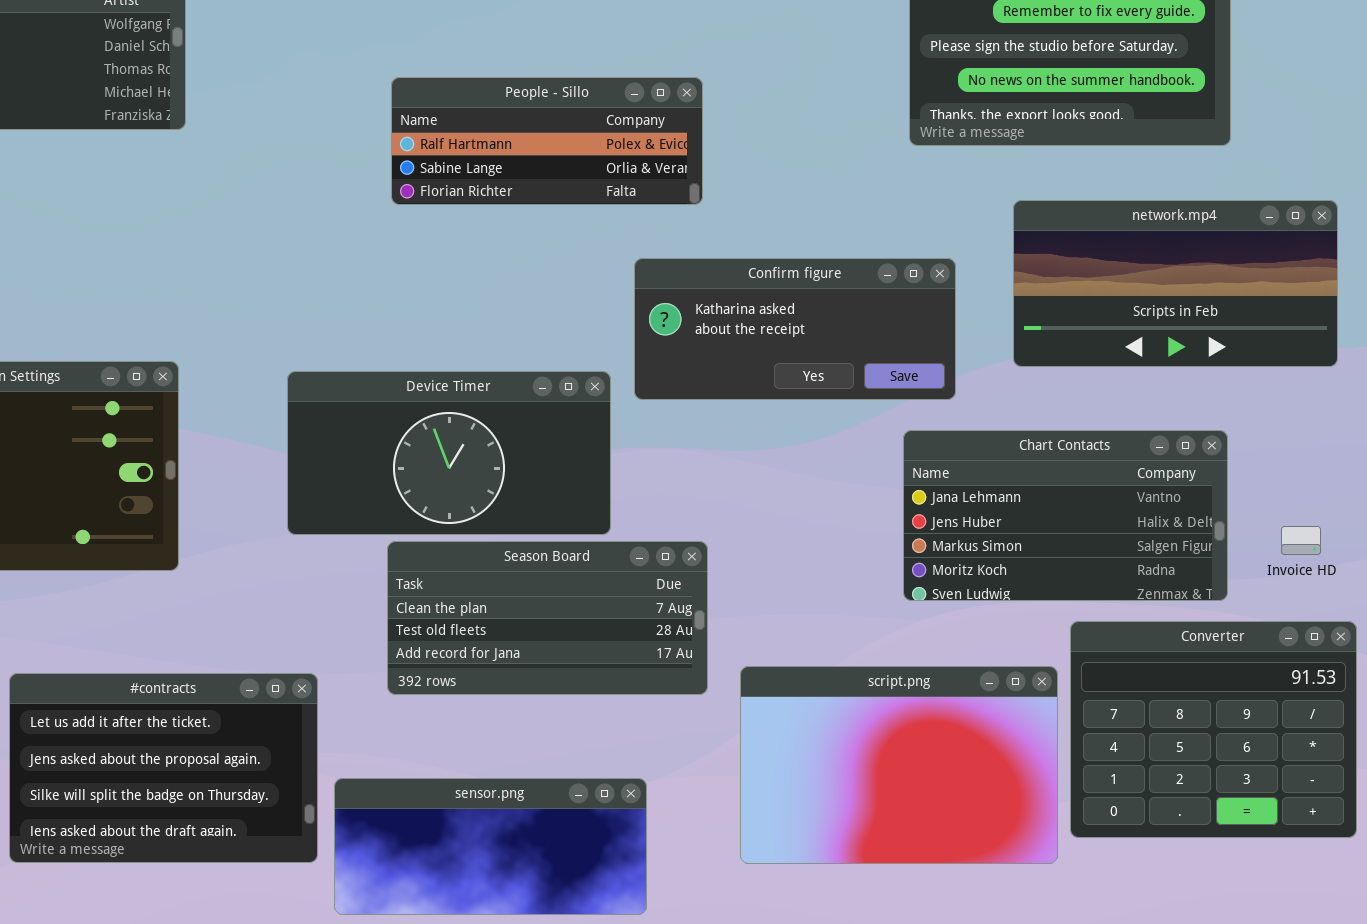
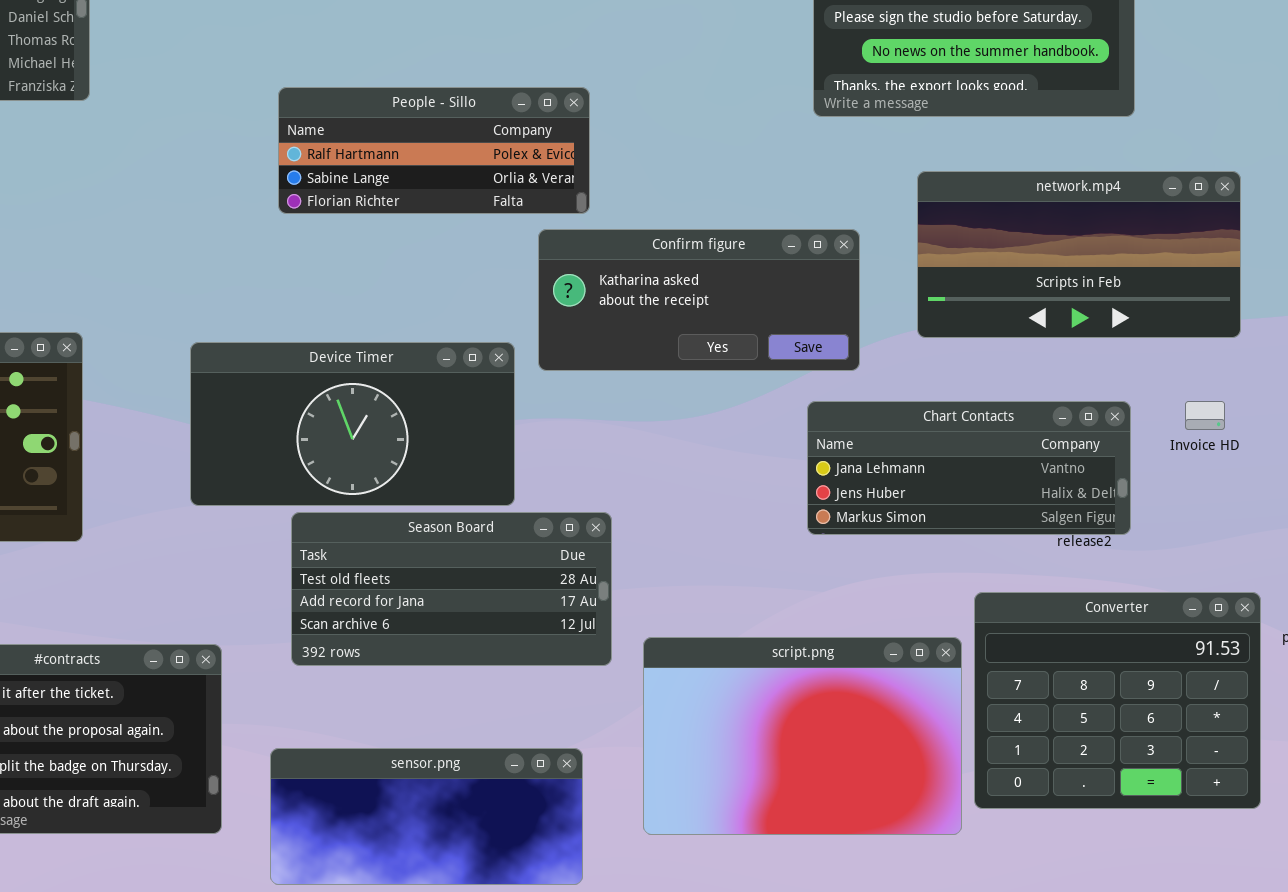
People - Sillo: [391,77,703,205] -> [278,87,590,214], moved
Chart Contacts: [903,430,1228,601] -> [807,401,1131,535], resized
Invoice HD: [1281,526,1321,555] -> [1185,401,1225,430], moved
Season Board: [387,541,708,695] -> [291,512,612,666], scrolled down 1 row
sensor.png: [334,778,647,915] -> [270,748,583,885], moved

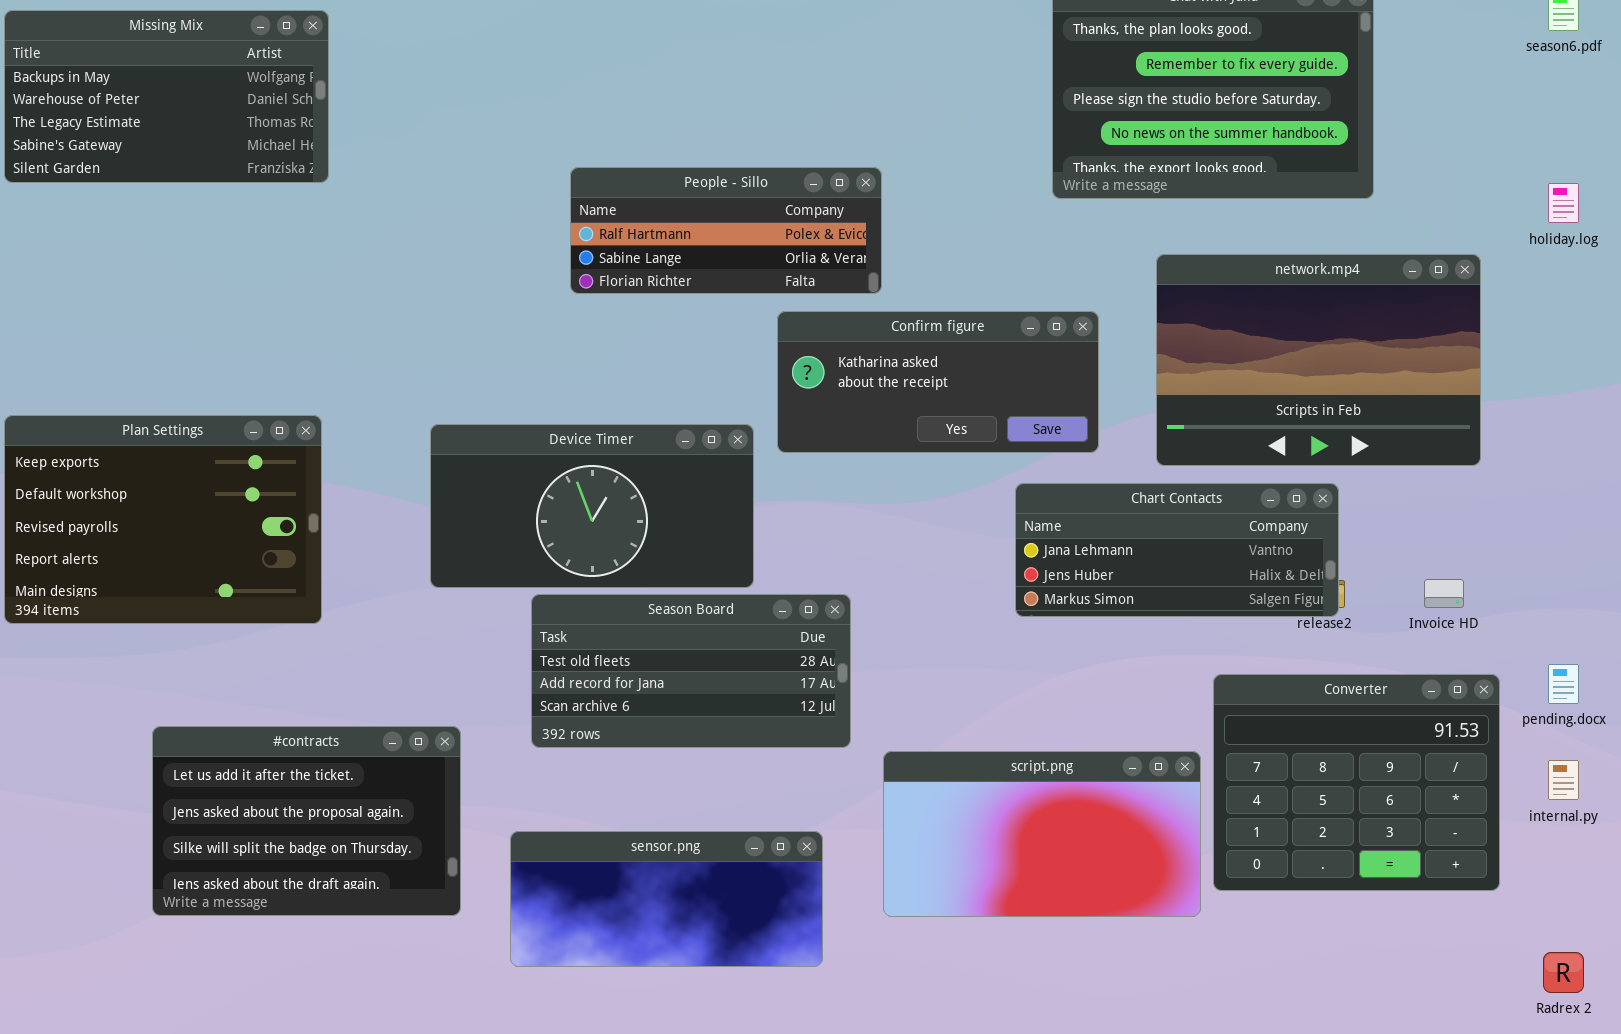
People - Sillo: [278,87,590,214] -> [570,167,882,294], moved
network.mp4: [917,171,1241,338] -> [1156,254,1481,466], resized
Chart Contacts: [807,401,1131,535] -> [1015,483,1339,617], moved
Invoice HD: [1185,401,1225,430] -> [1424,579,1464,608], moved
script.png: [643,637,962,835] -> [883,751,1201,917], resized

